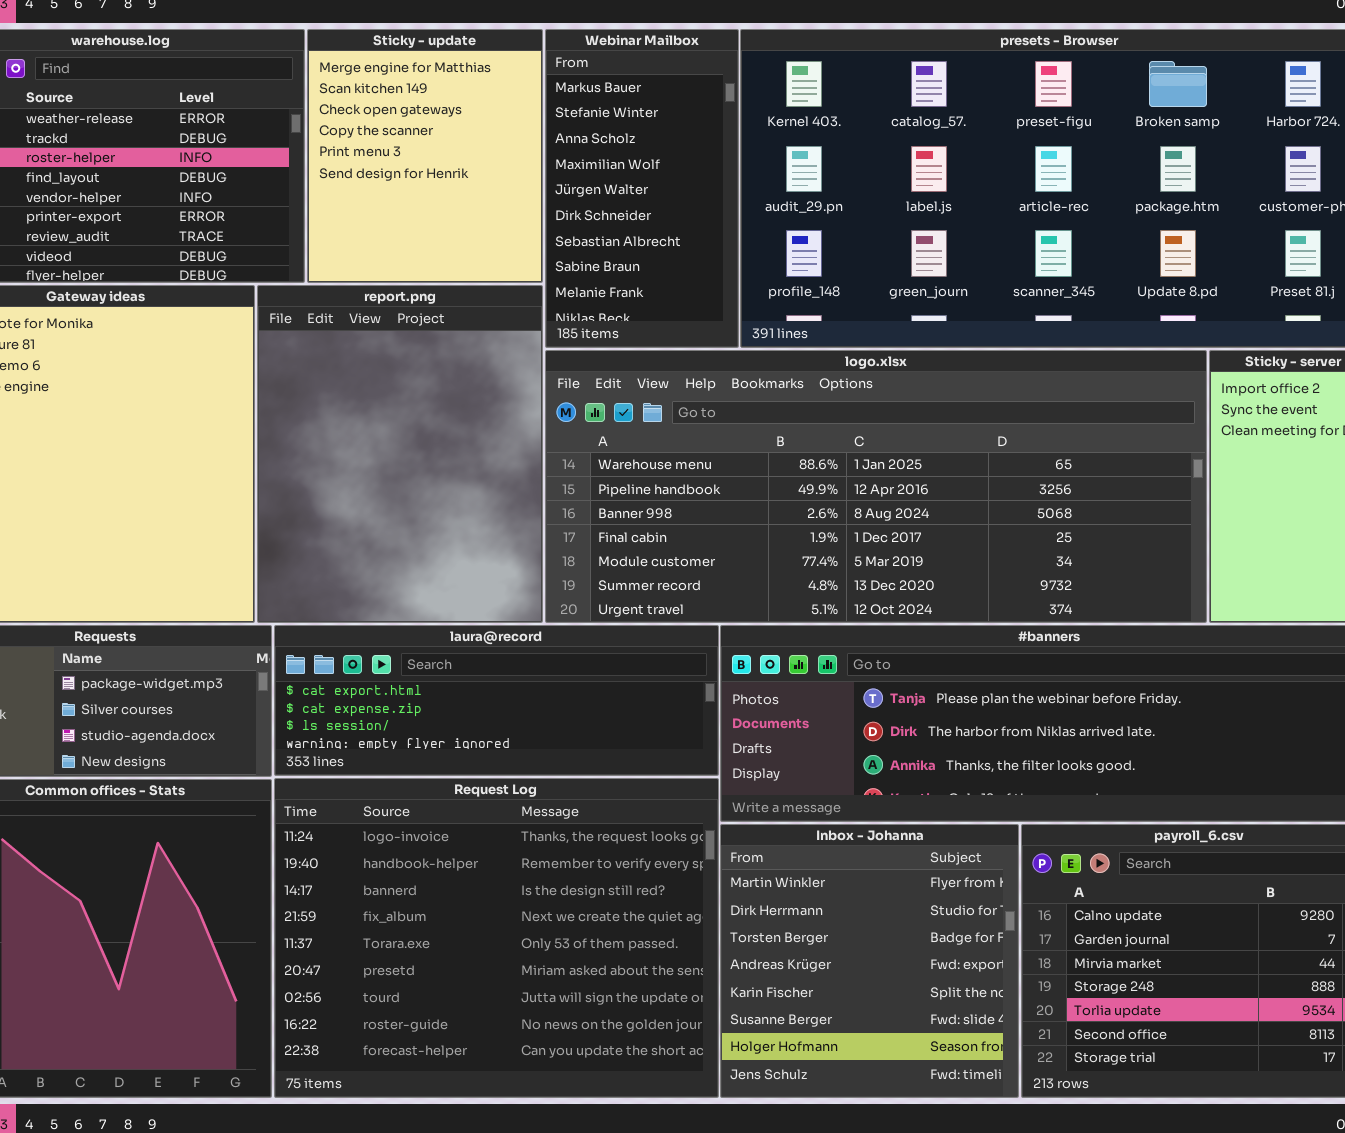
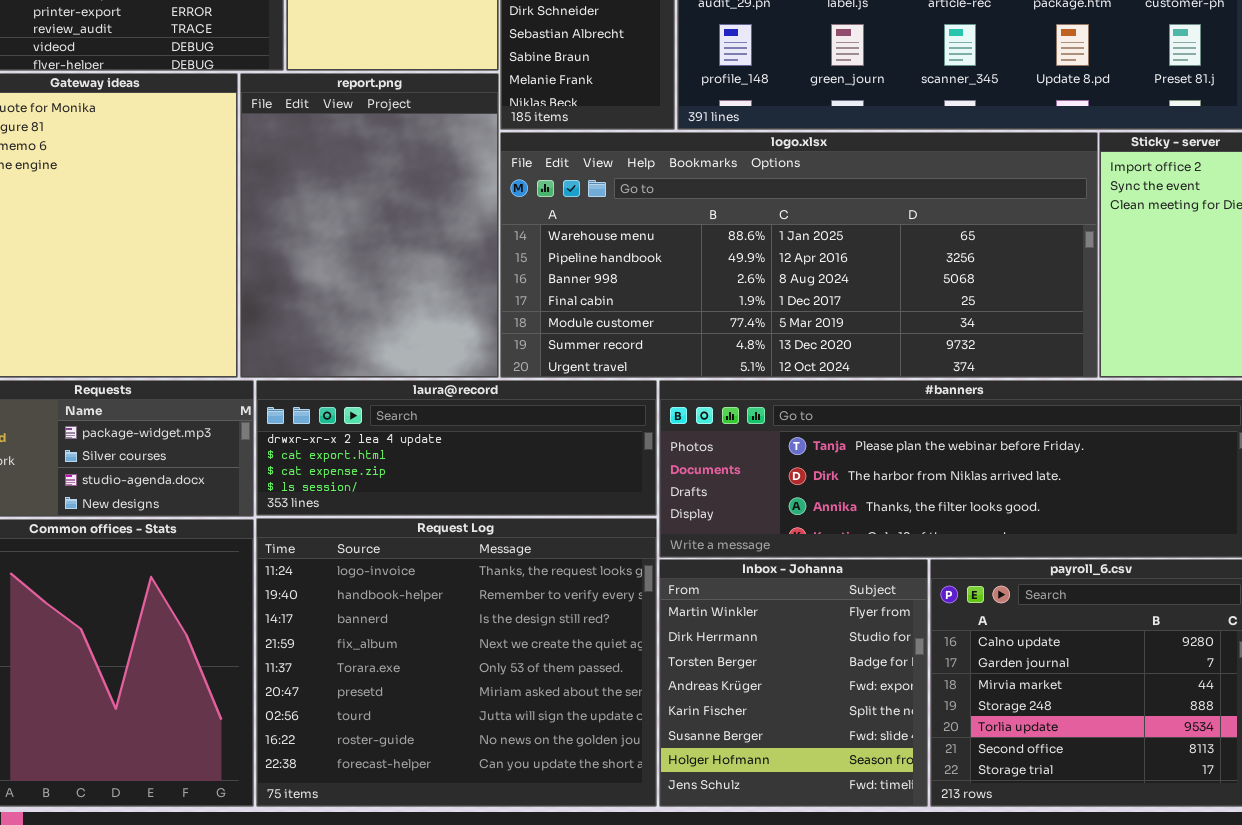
laura@record: [274,625,719,776] -> [256,380,657,516], scrolled up 1 row

